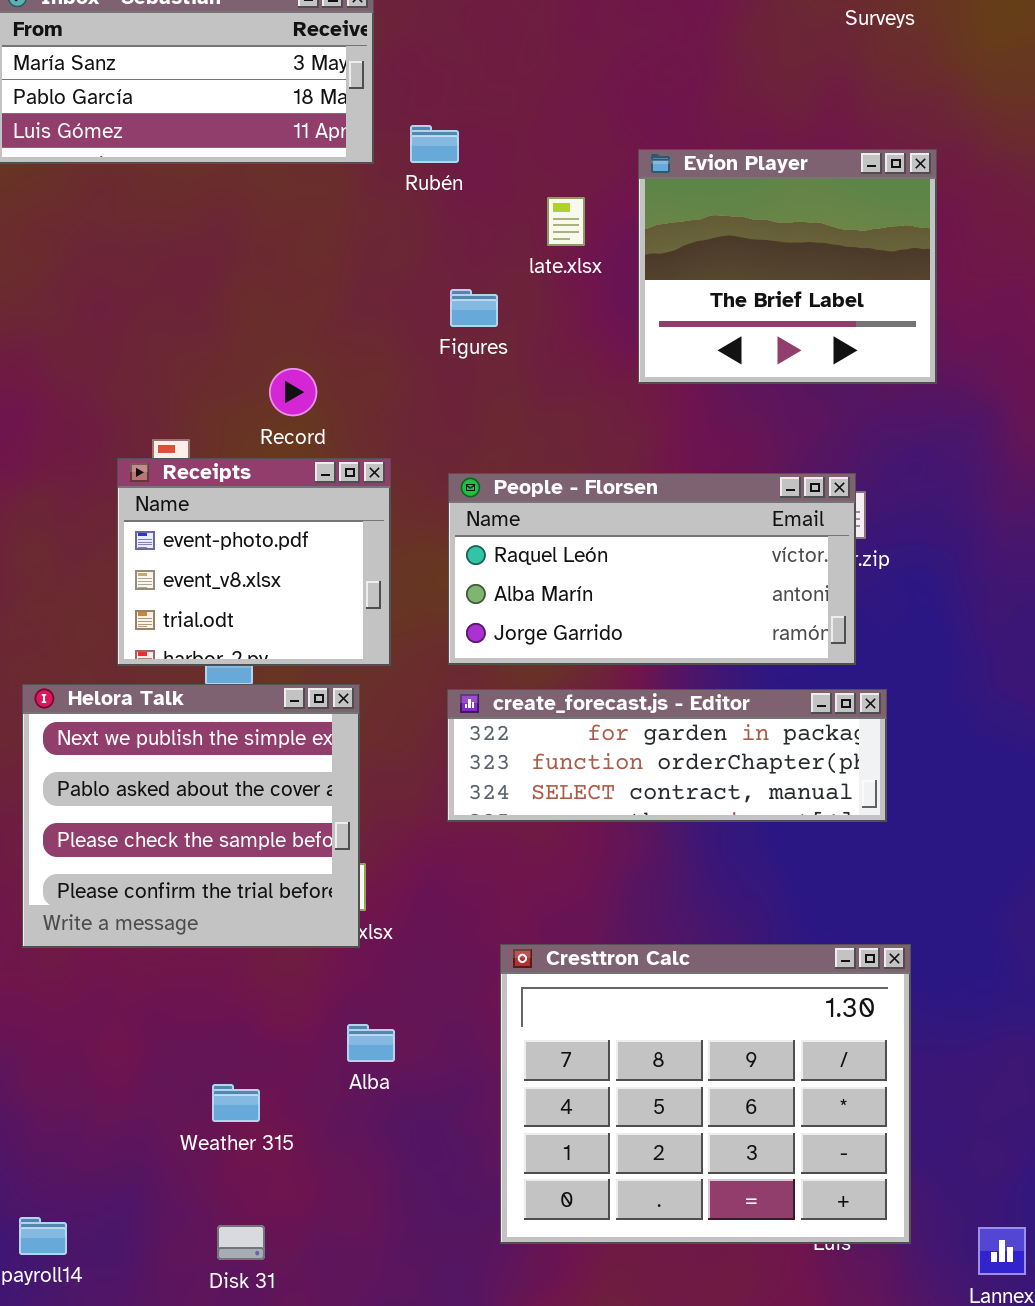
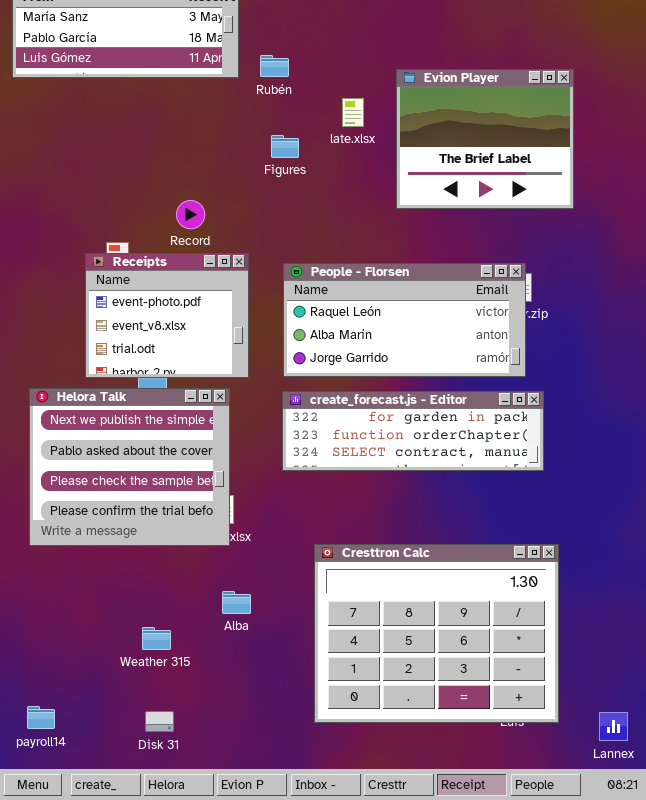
Figures: [450,289,498,327] -> [271,135,299,158], moved

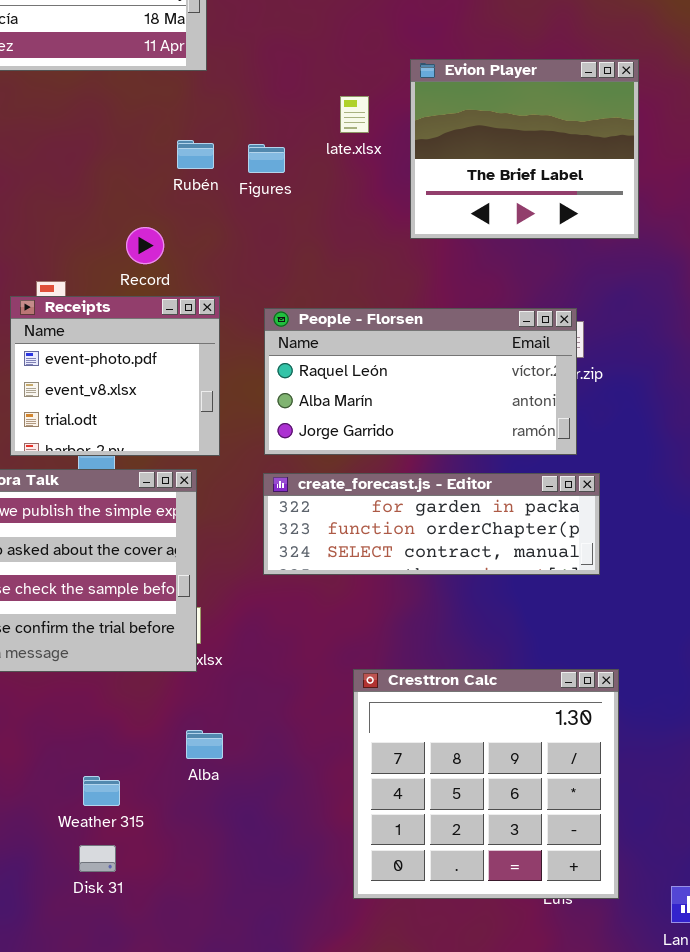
Rubén: [260,55,289,77] -> [177,140,214,169], moved
Cresttron Calc: [314,544,559,723] -> [353,669,619,899], resized
Disk 31: [145,711,174,732] -> [79,845,116,872], moved

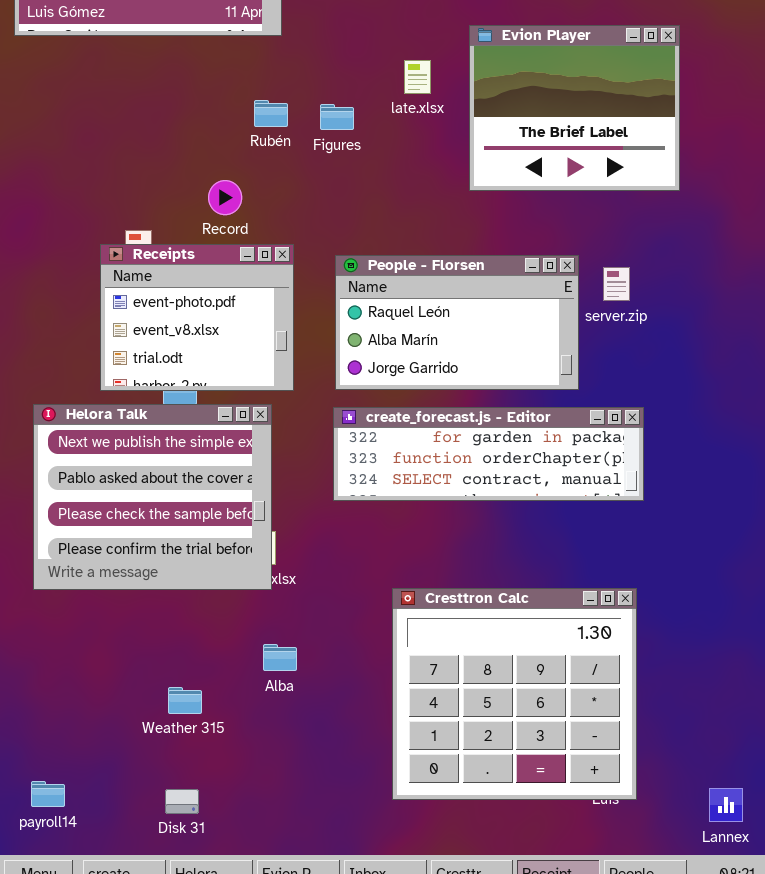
People - Florsen: [264,308,577,455] -> [335,255,579,390], resized
Cresttron Calc: [353,669,619,899] -> [392,588,637,800], moved
Disk 31: [79,845,116,872] -> [165,789,199,814], moved

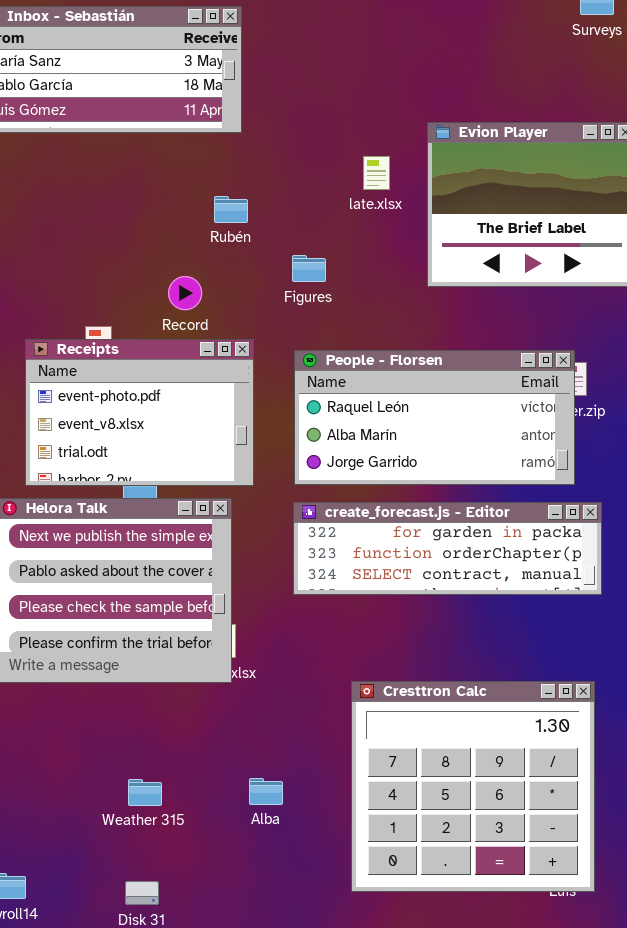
Figures: [320,104,354,130] -> [292,255,326,282], moved
Receipts: [100,244,294,391] -> [25,339,254,486], resized
People - Florsen: [335,255,579,390] -> [294,350,575,485], resized
Alba: [263,644,297,671] -> [249,778,283,805], moved

